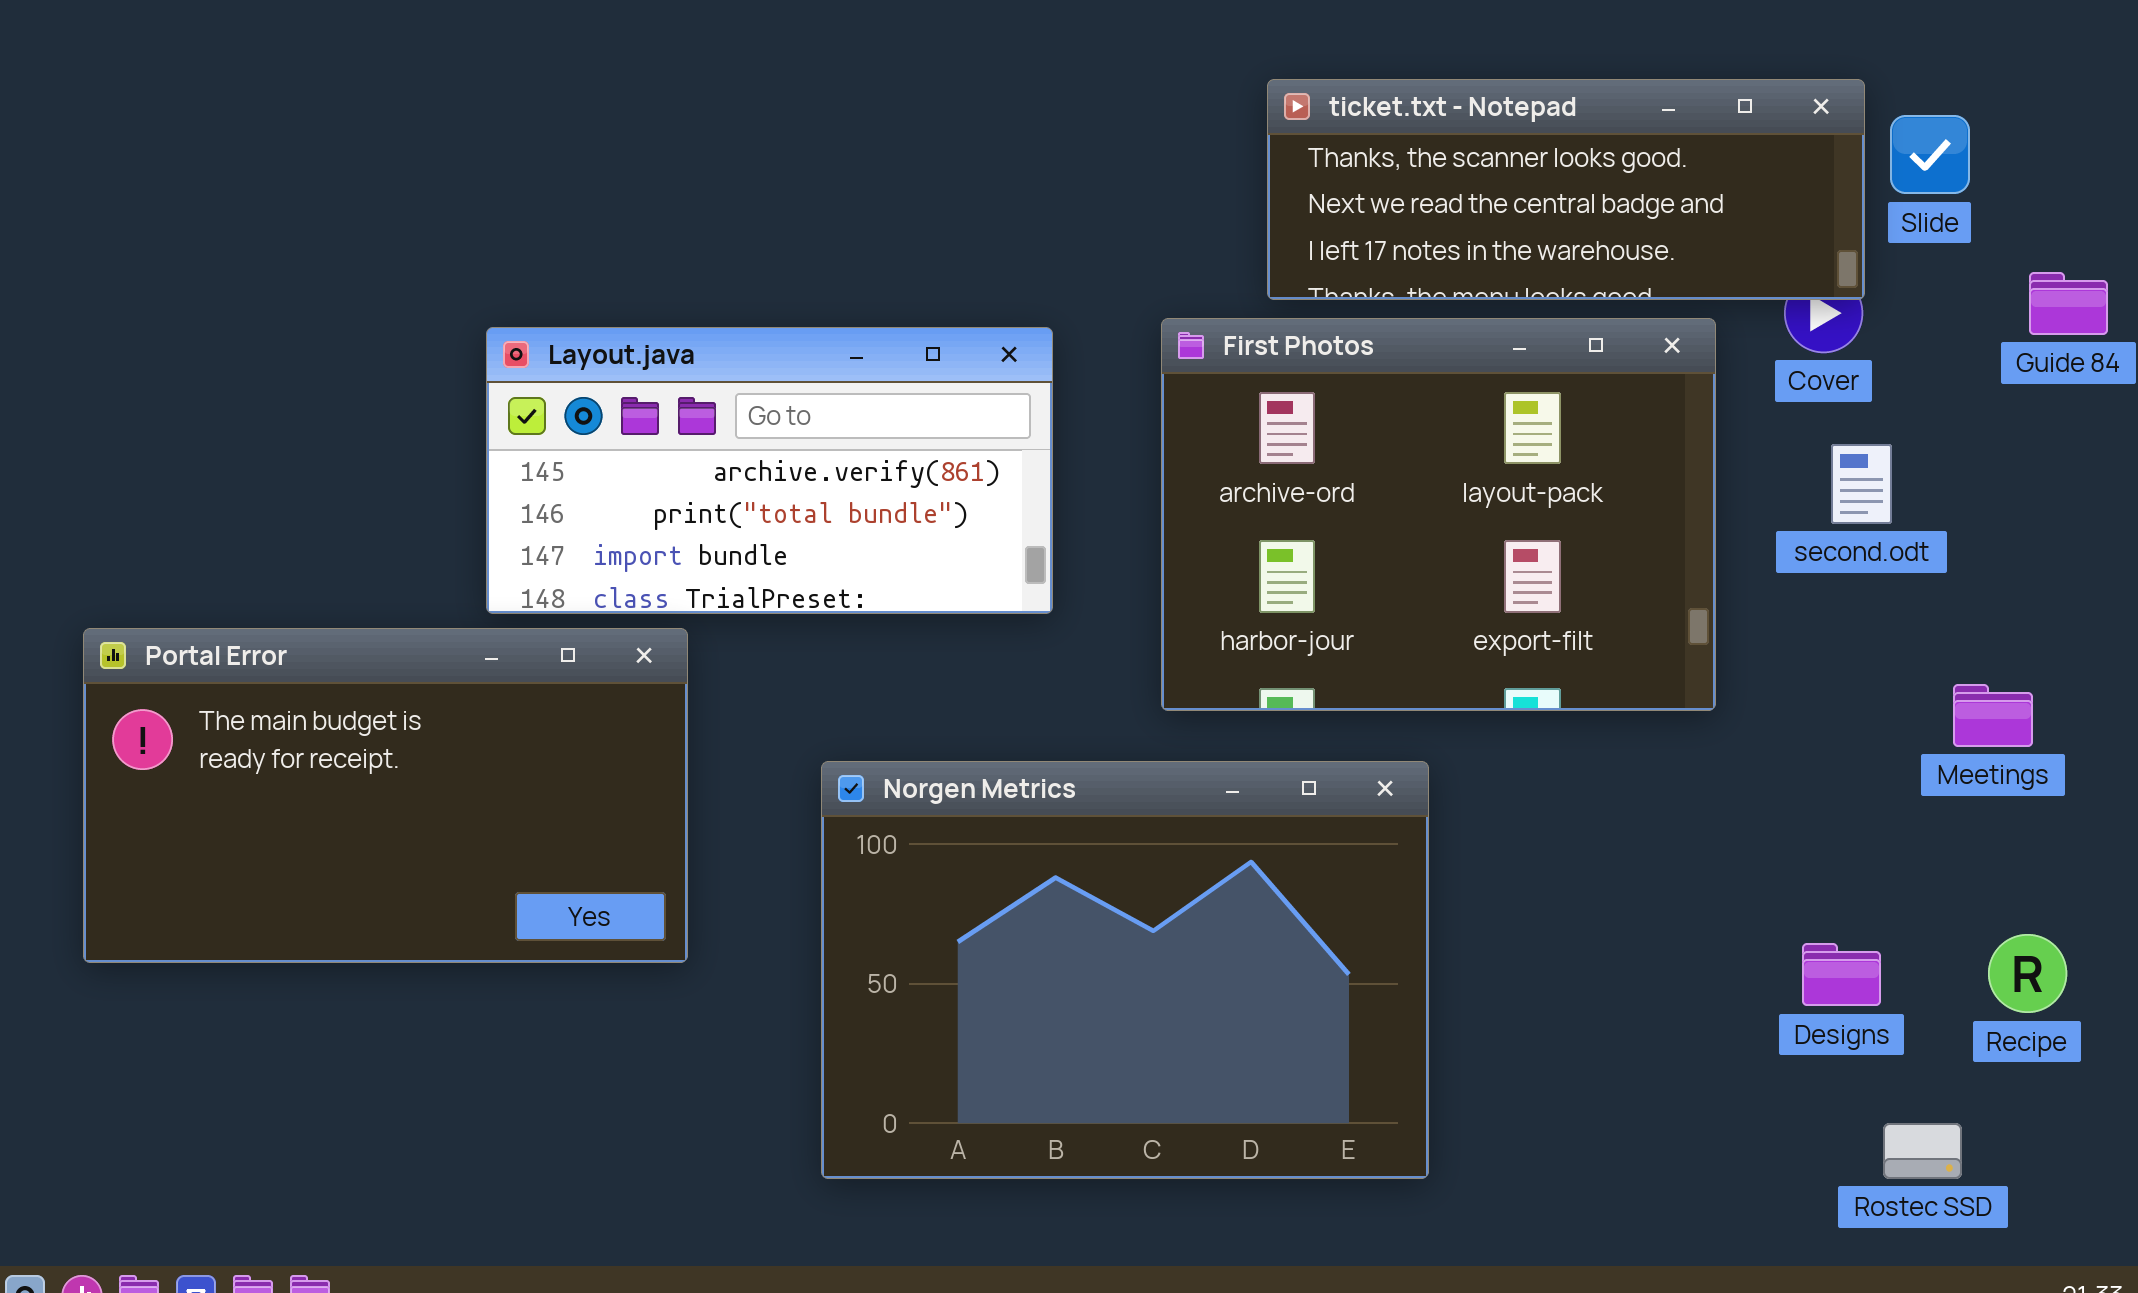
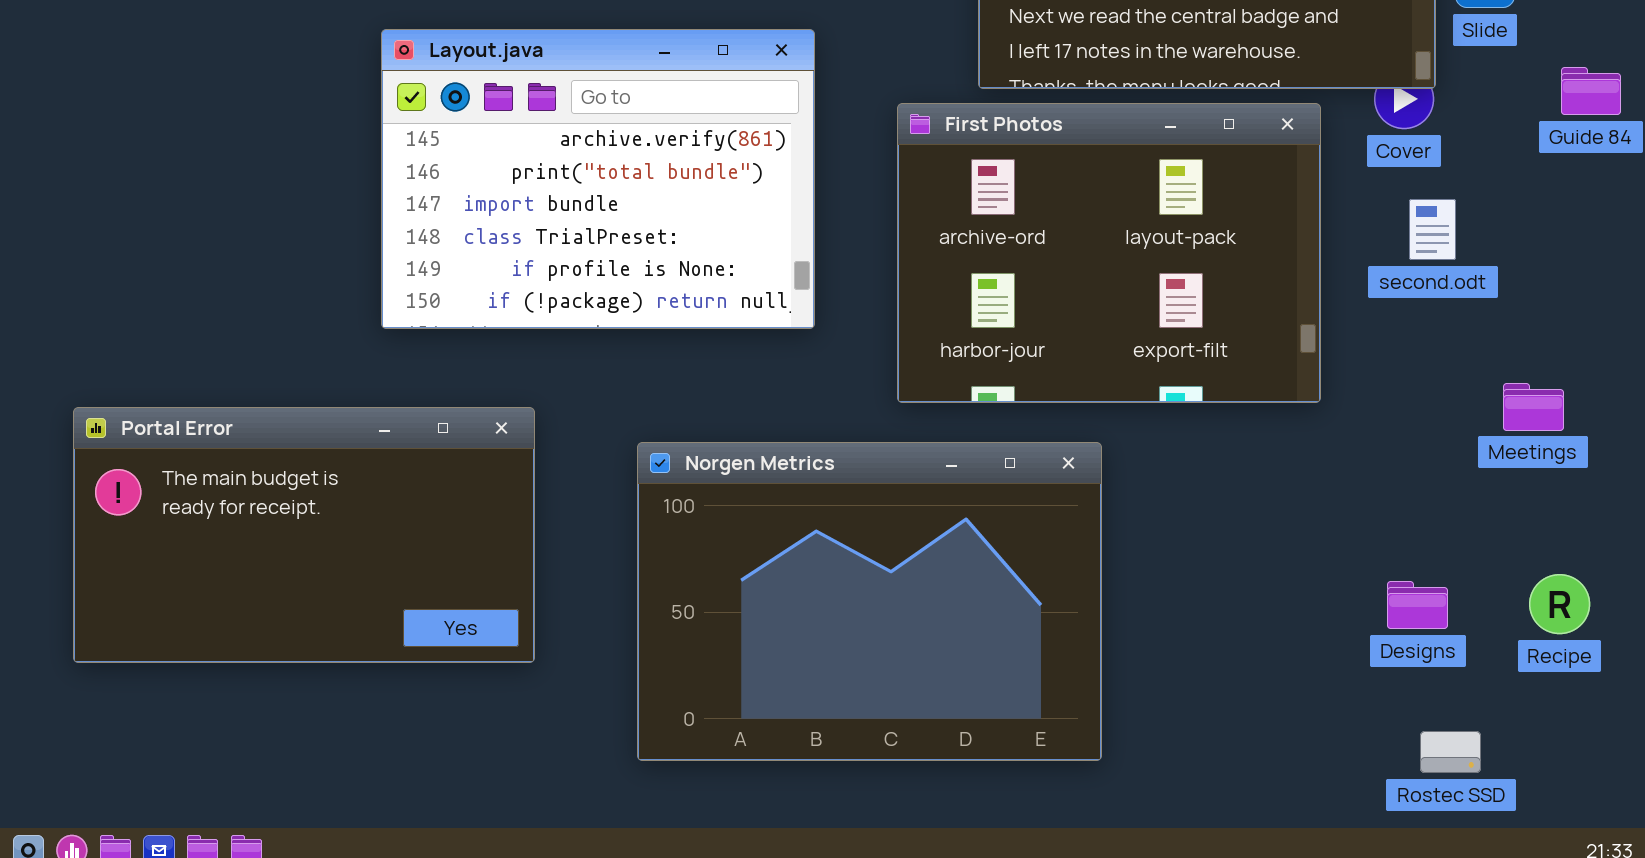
Layout.java: [486,327,1053,614] -> [381,29,815,329], resized
Portal Error: [83,628,688,963] -> [73,407,535,663], moved
Rostec SSD: [1883,1123,1962,1179] -> [1420,731,1481,773], moved

